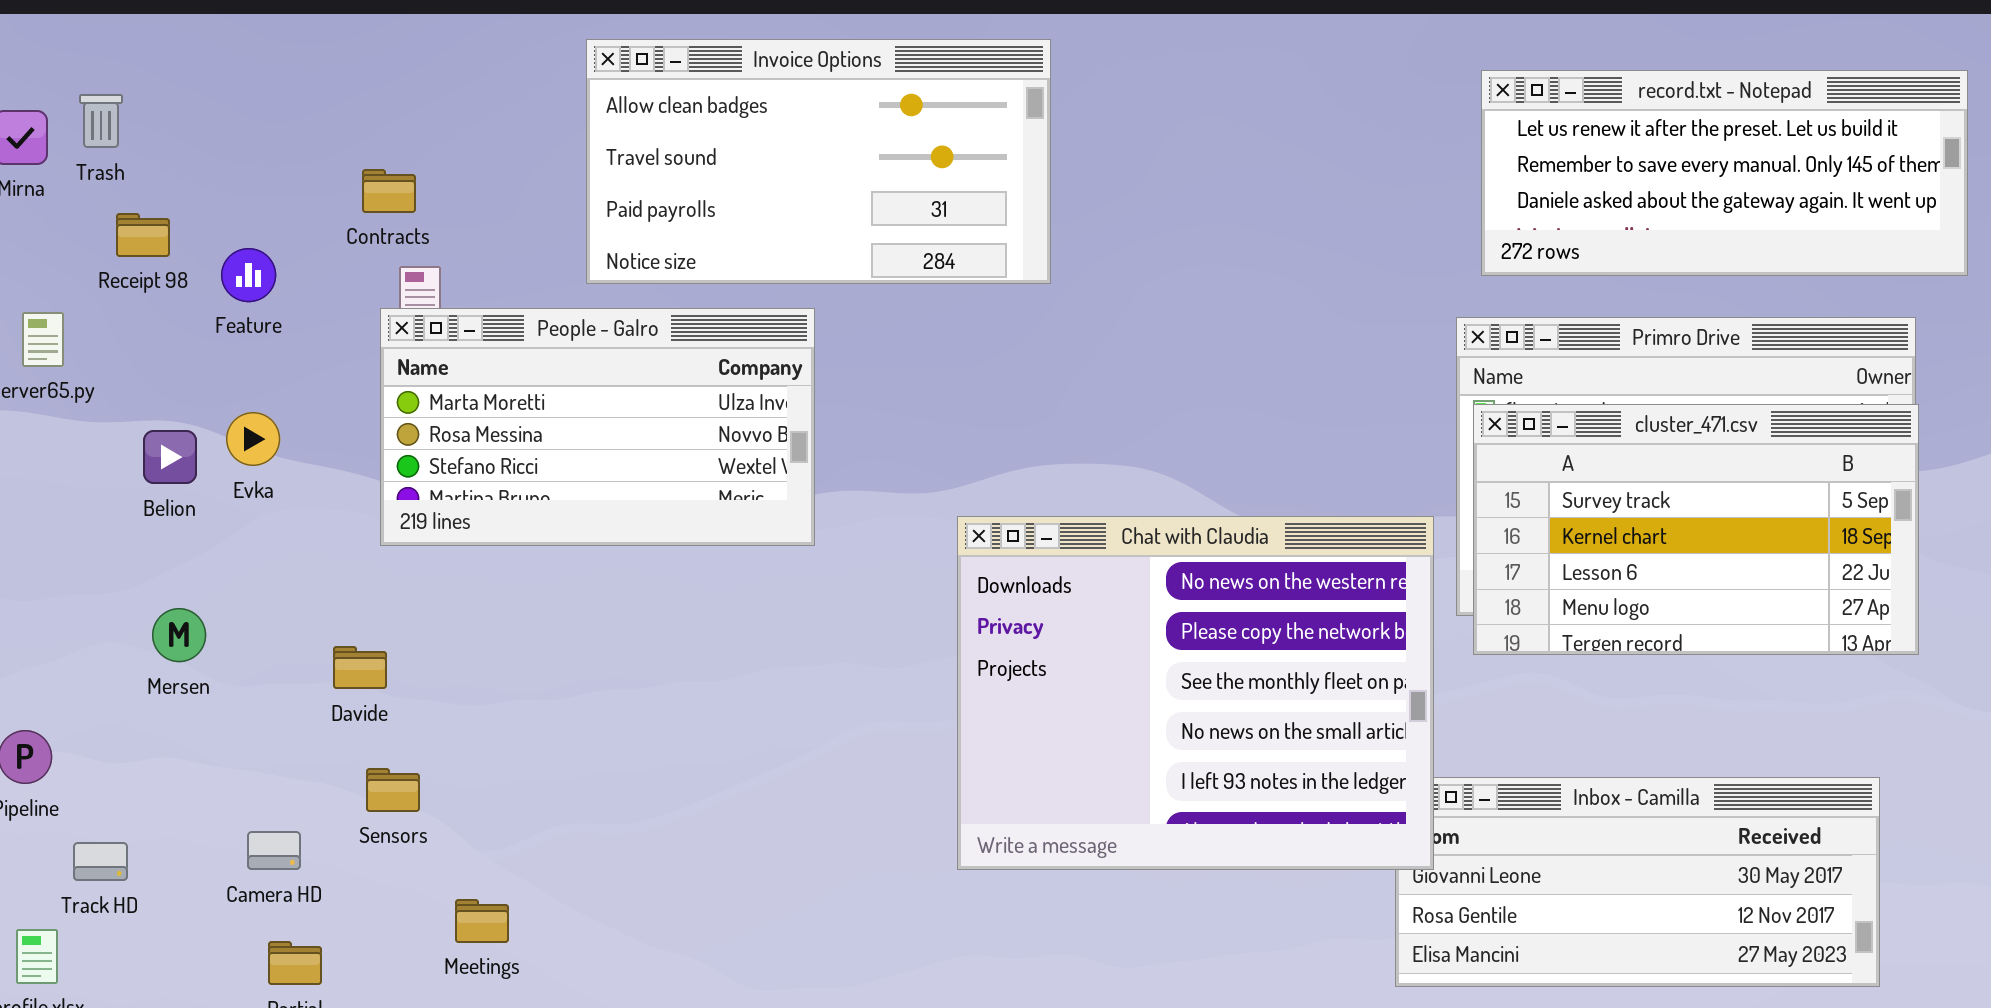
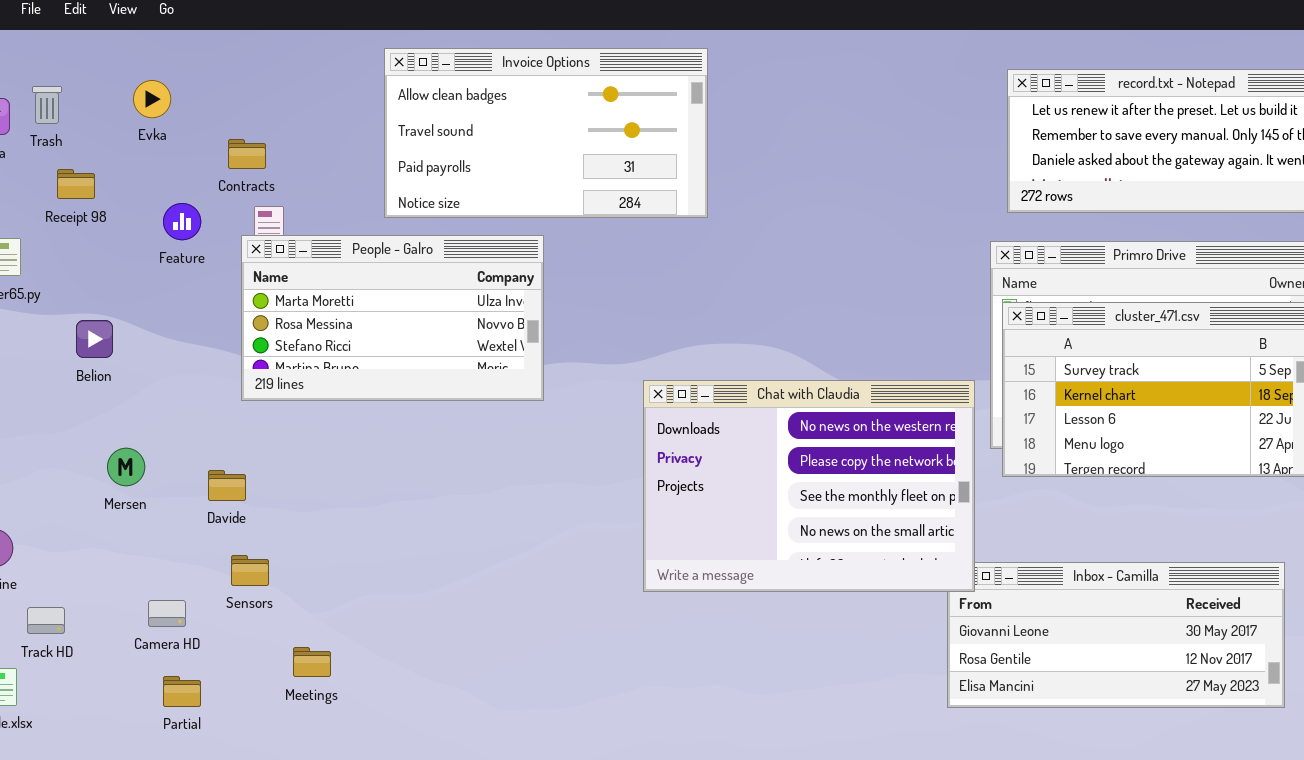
Feature: [221,248,276,302] -> [163,203,201,240], moved
Evka: [226,412,280,466] -> [133,80,171,118], moved
Chat with Claudia: [957,516,1434,870] -> [643,380,975,592], resized
Mersen: [152,608,206,662] -> [107,448,145,486], moved

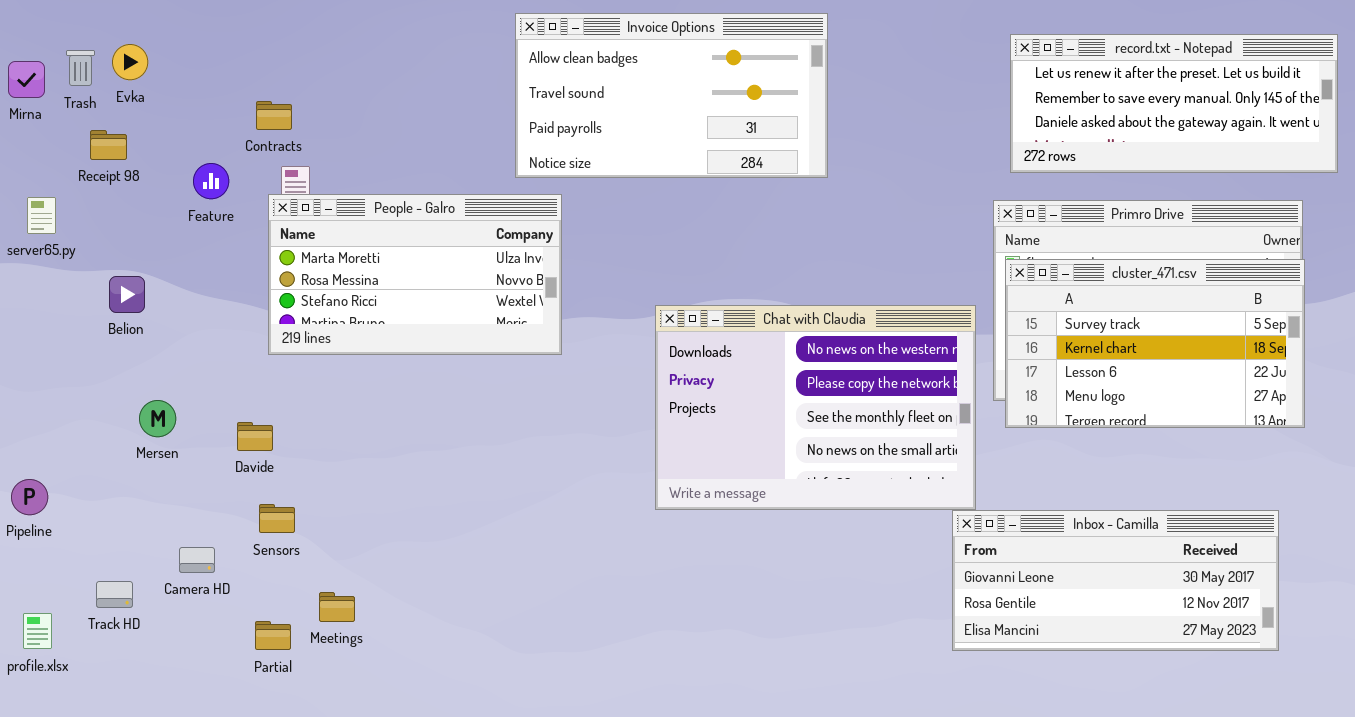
Invoice Options: [384,48,708,218] -> [515,13,828,178], moved
Evka: [133,80,171,118] -> [112,44,148,80], moved
Chat with Claudia: [643,380,975,592] -> [655,305,976,510], moved
Track HD: [27,607,65,634] -> [96,581,133,608], moved
Partial: [163,676,201,707] -> [255,621,291,650], moved

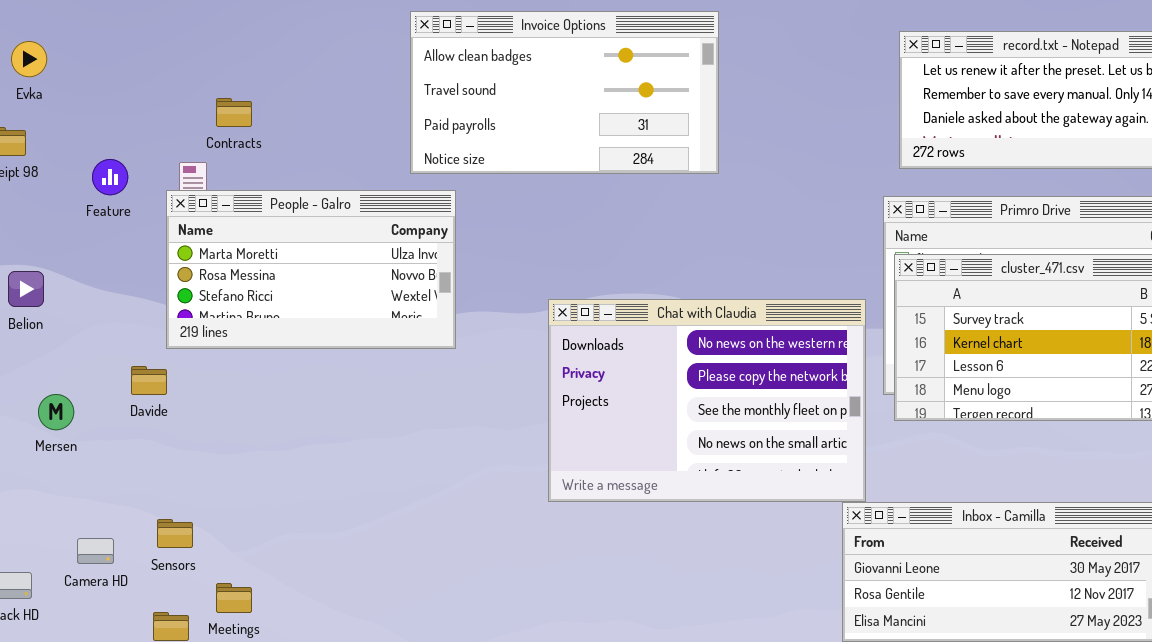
Contracts: [256,101,292,130] -> [216,98,252,127], moved
Davide: [237,422,273,451] -> [131,366,167,395], moved
Sensors: [259,504,295,533] -> [157,519,193,548], moved

